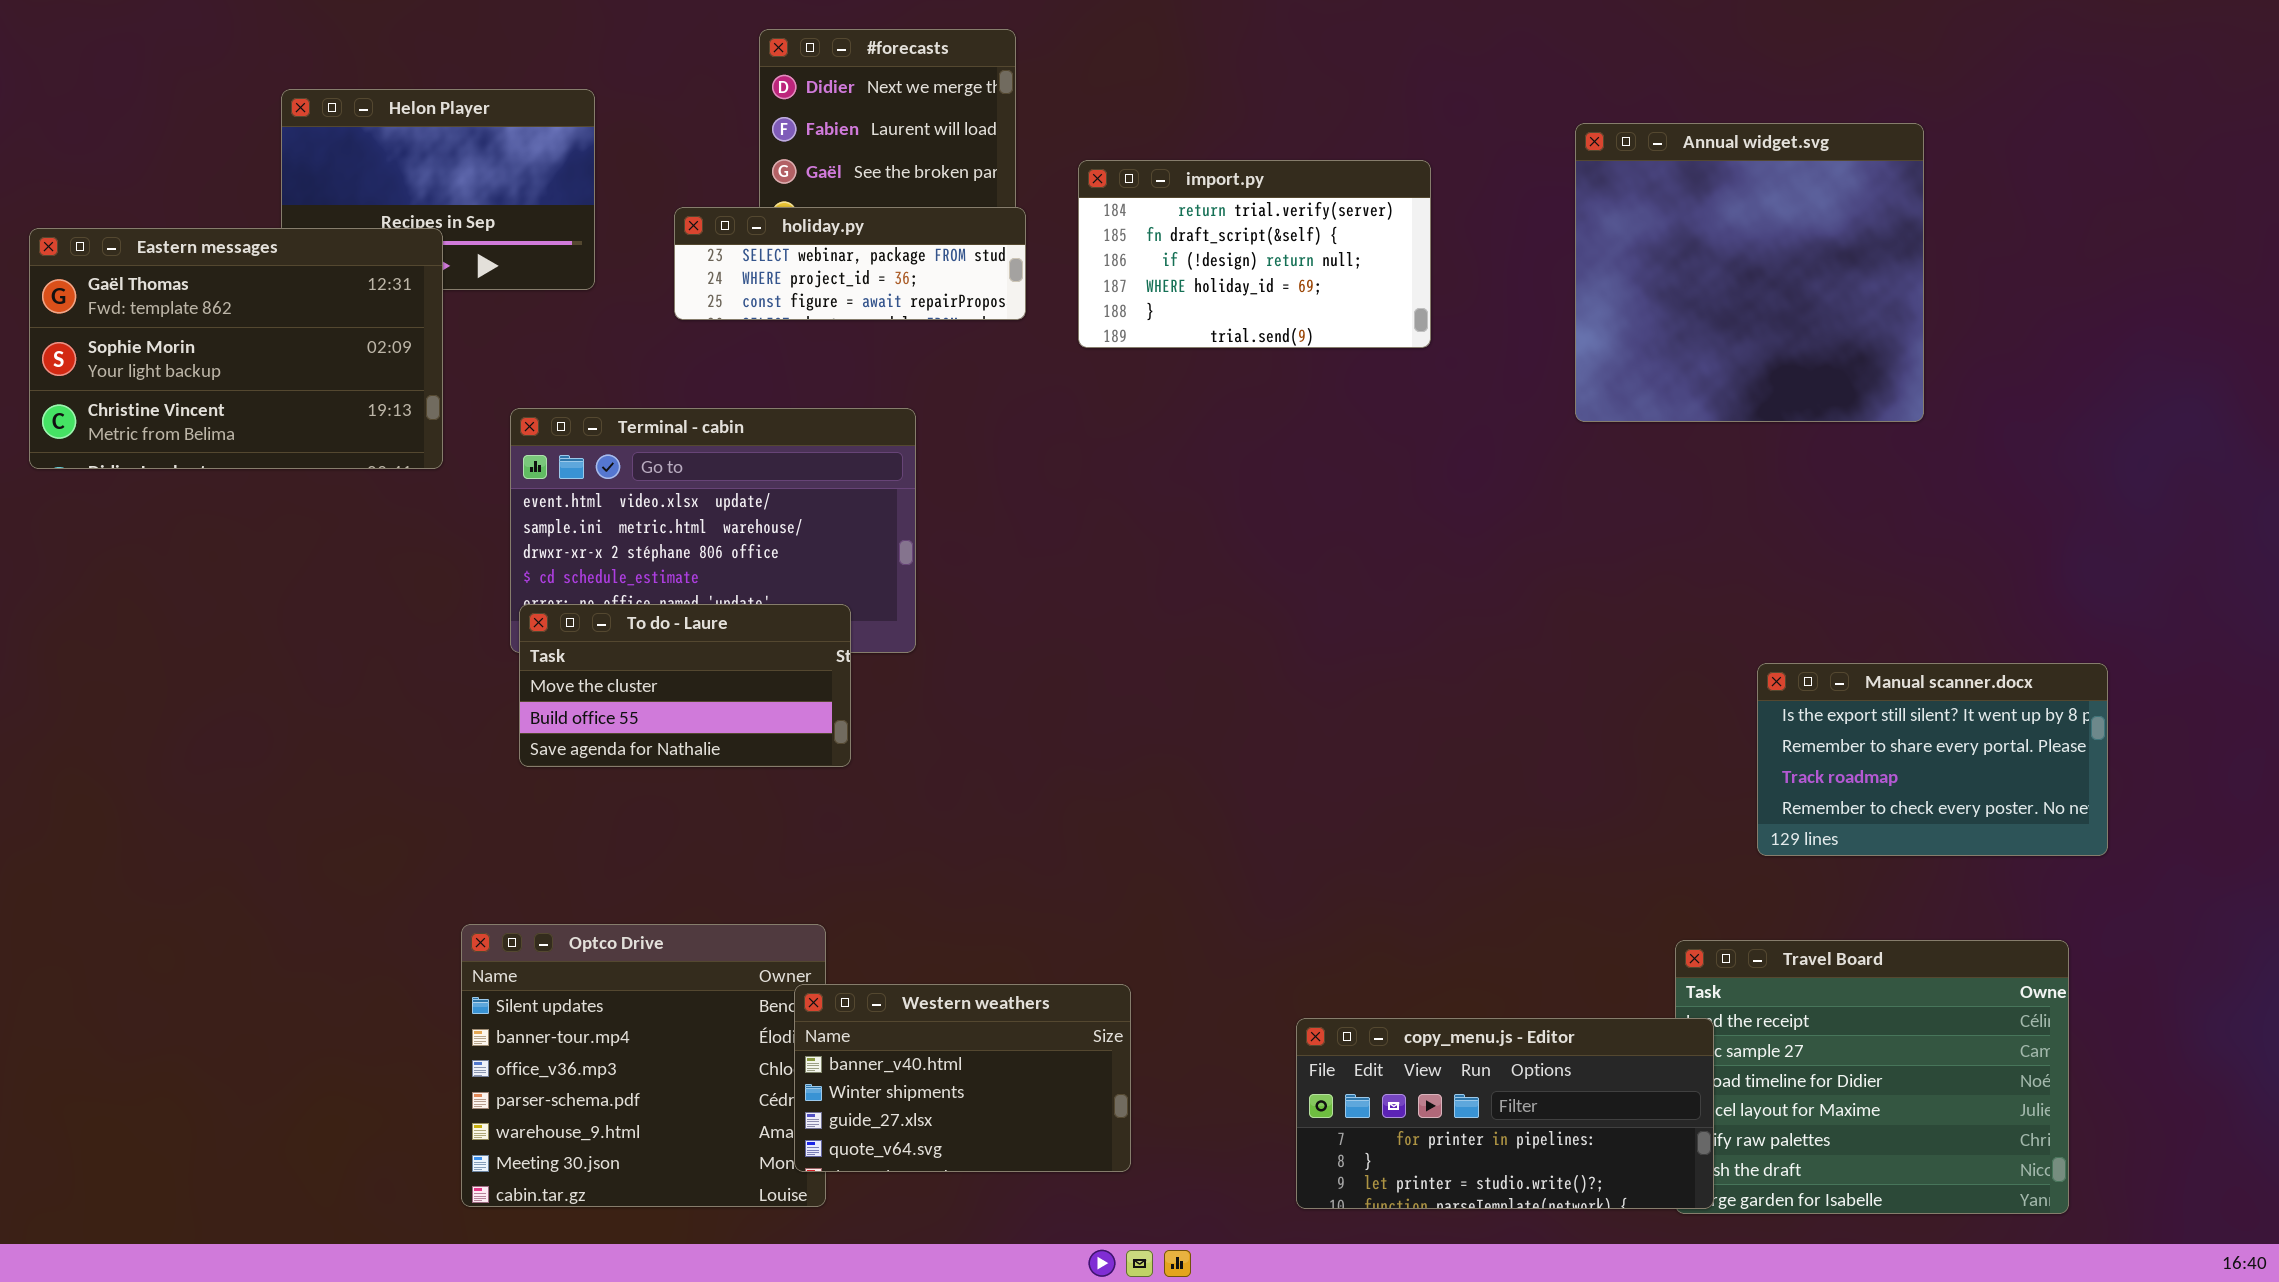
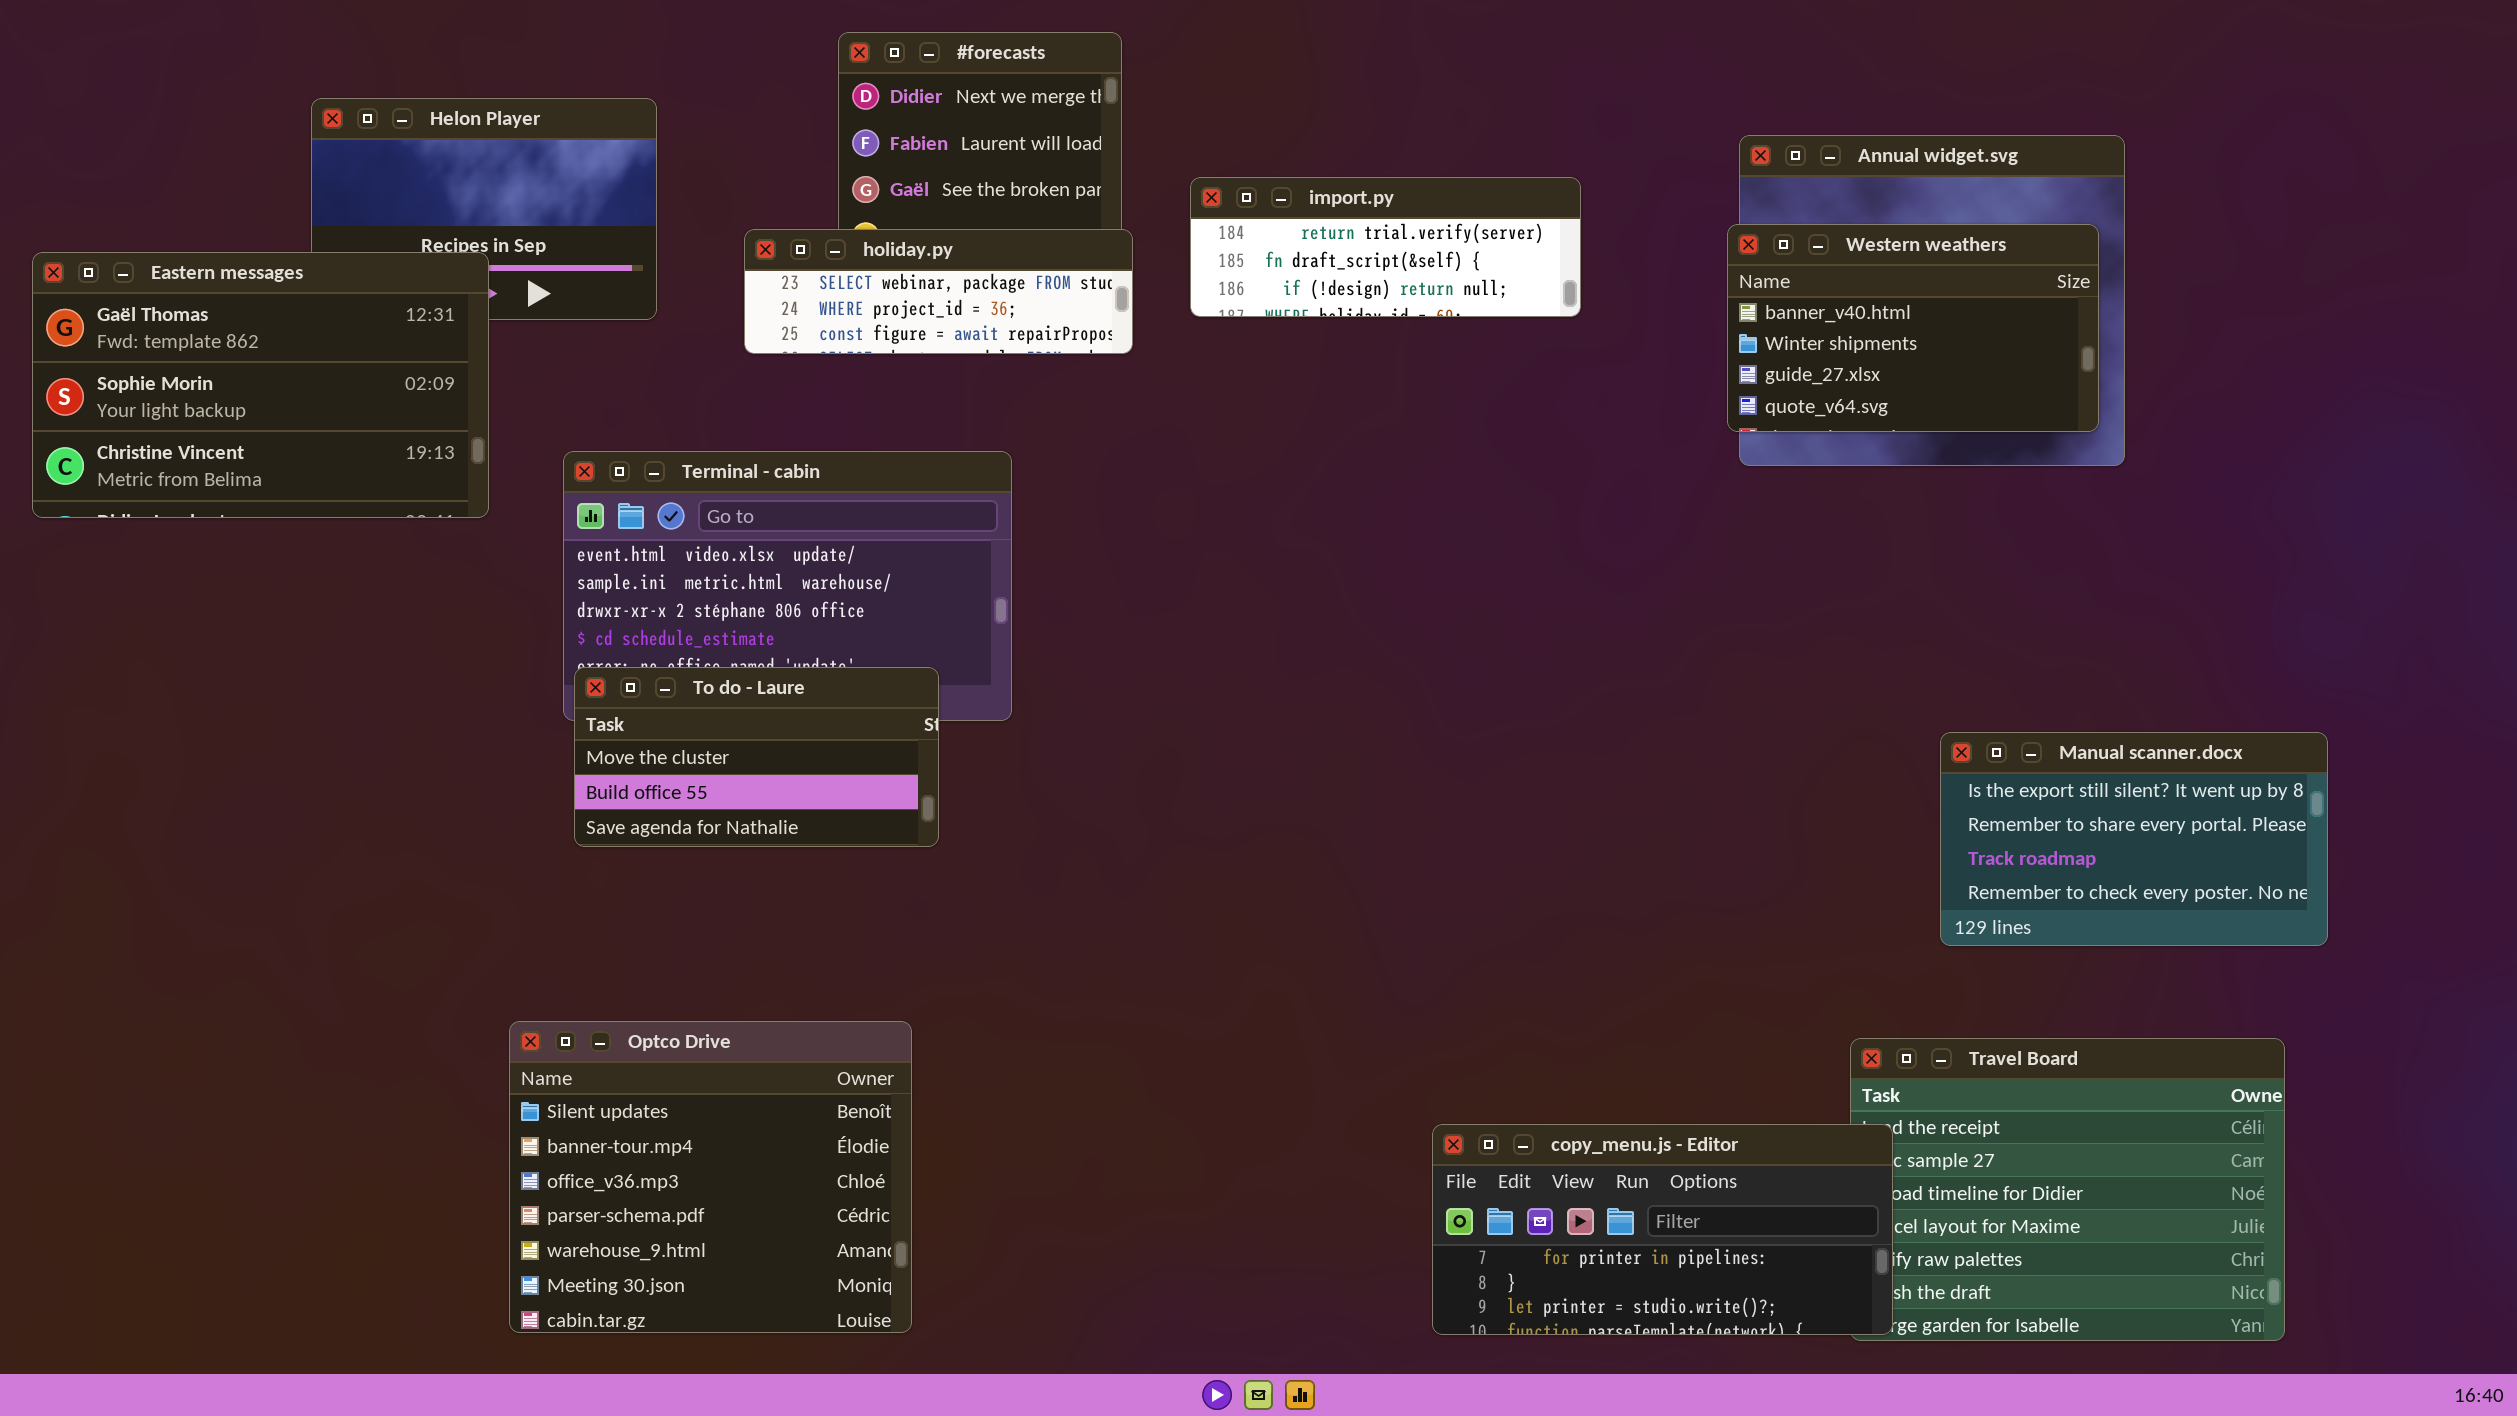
import.py: [1078,160,1431,348] -> [1190,177,1581,317], resized
Western weathers: [794,984,1131,1172] -> [1727,224,2099,432], moved

